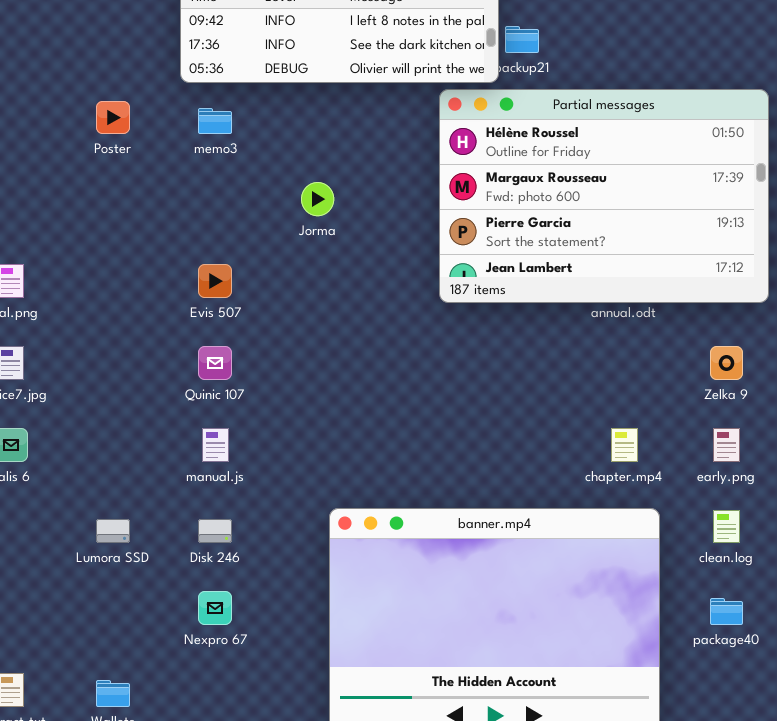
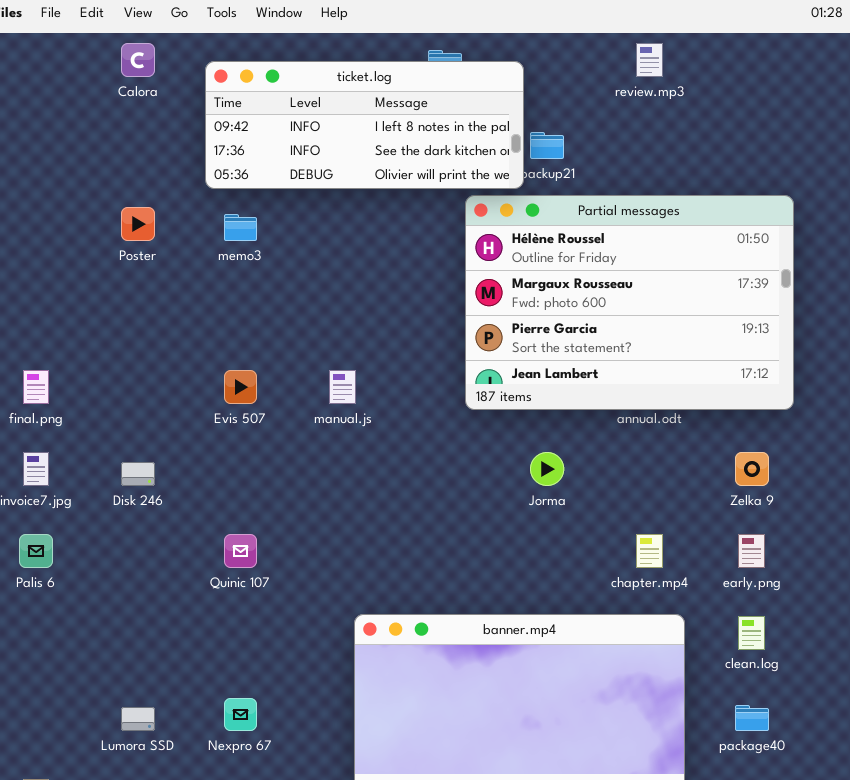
Jorma: [301,182,334,216] -> [530,452,564,486], moved
Quinic 107: [198,346,232,380] -> [224,534,257,568], moved
manual.js: [202,428,229,462] -> [329,370,356,404], moved
Lumora SSD: [96,519,130,543] -> [121,707,155,731], moved
Disk 246: [198,519,232,543] -> [121,462,155,486], moved

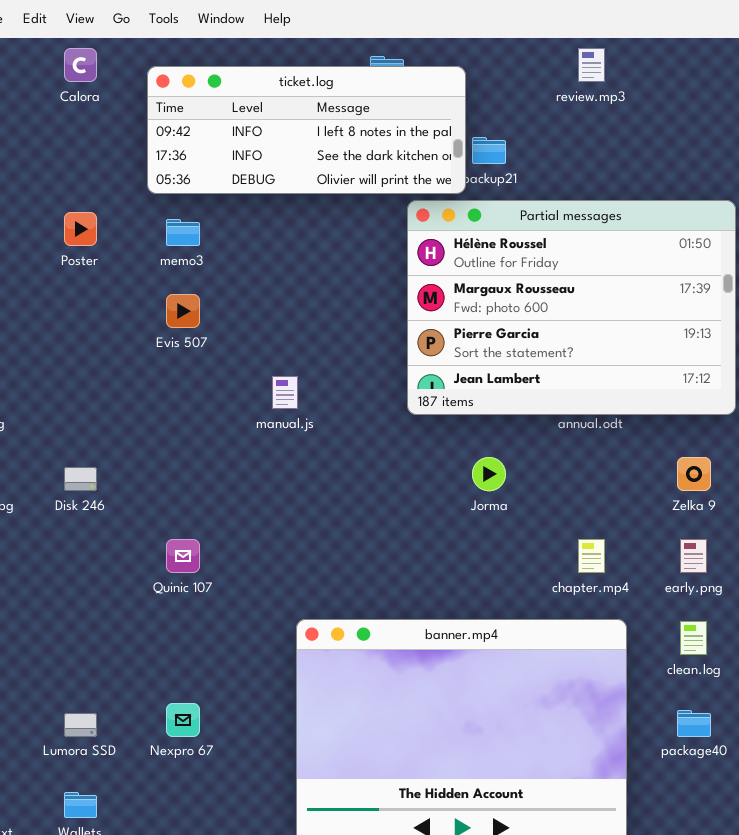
Evis 507: [224,370,257,404] -> [166,294,200,328], moved

